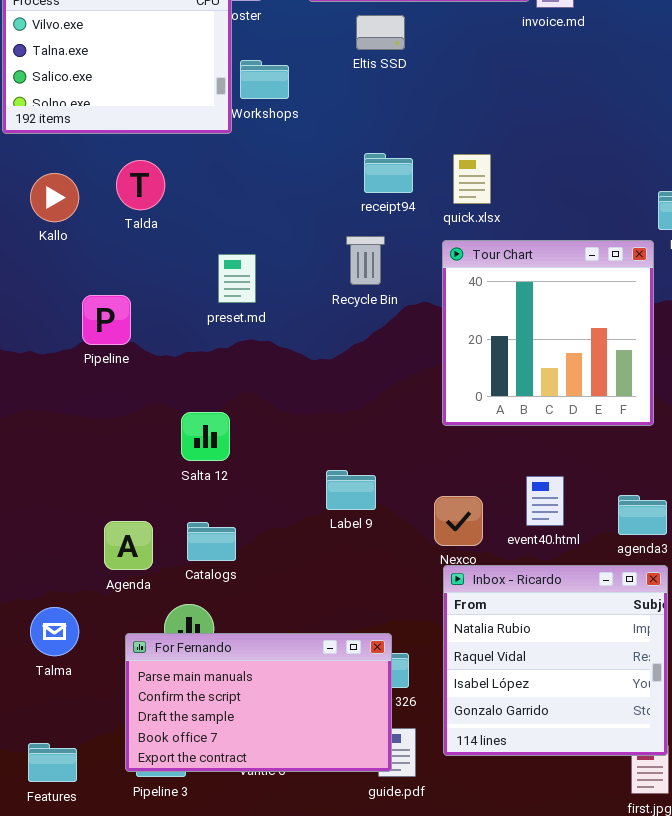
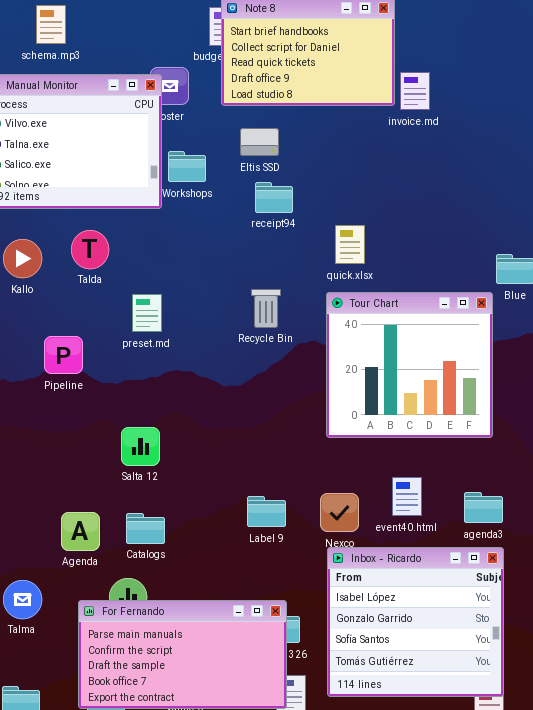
Eltis SSD: [356,15,405,50] -> [240,128,279,156], moved
receipt94: [364,153,413,193] -> [255,182,293,213], moved
preset.md: [218,254,256,303] -> [132,294,162,332], moved
Label 9: [326,470,376,510] -> [247,496,286,527], moved
Inbox - Ricardo: [443,565,668,756] -> [327,547,504,697], scrolled down 2 rows

